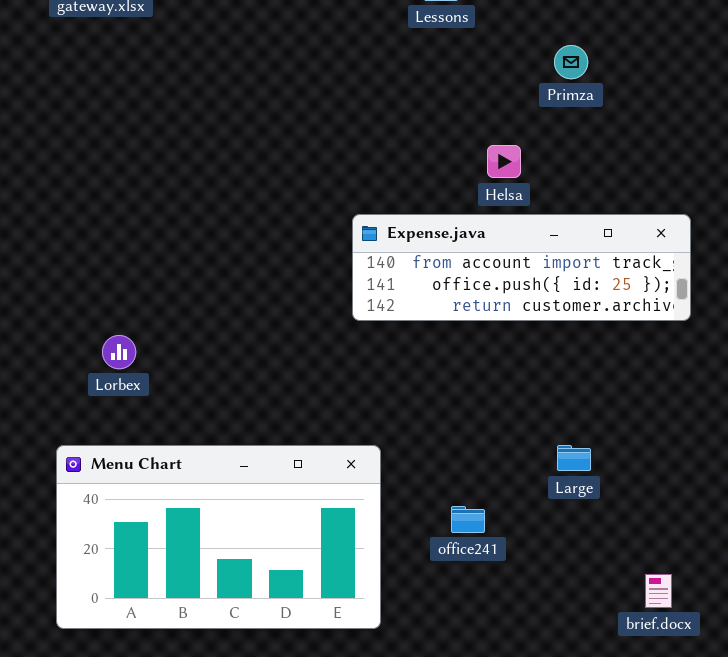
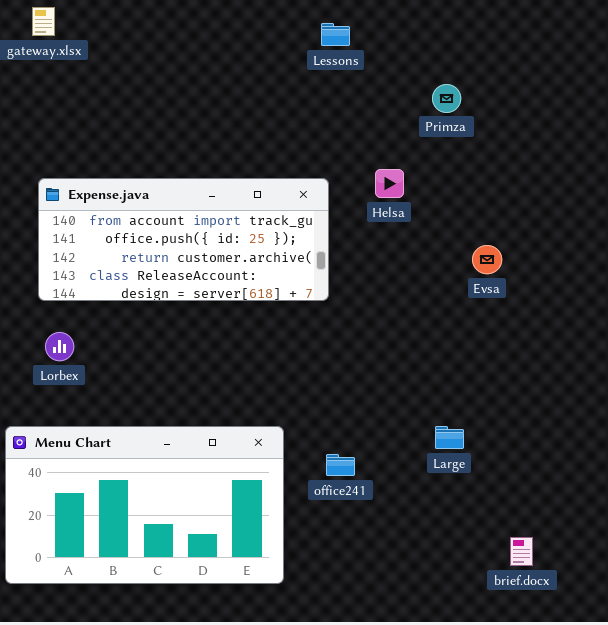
Expense.java: [352,214,691,321] -> [38,178,329,301], moved, resized
office241: [451,506,485,533] -> [326,454,355,476], moved

